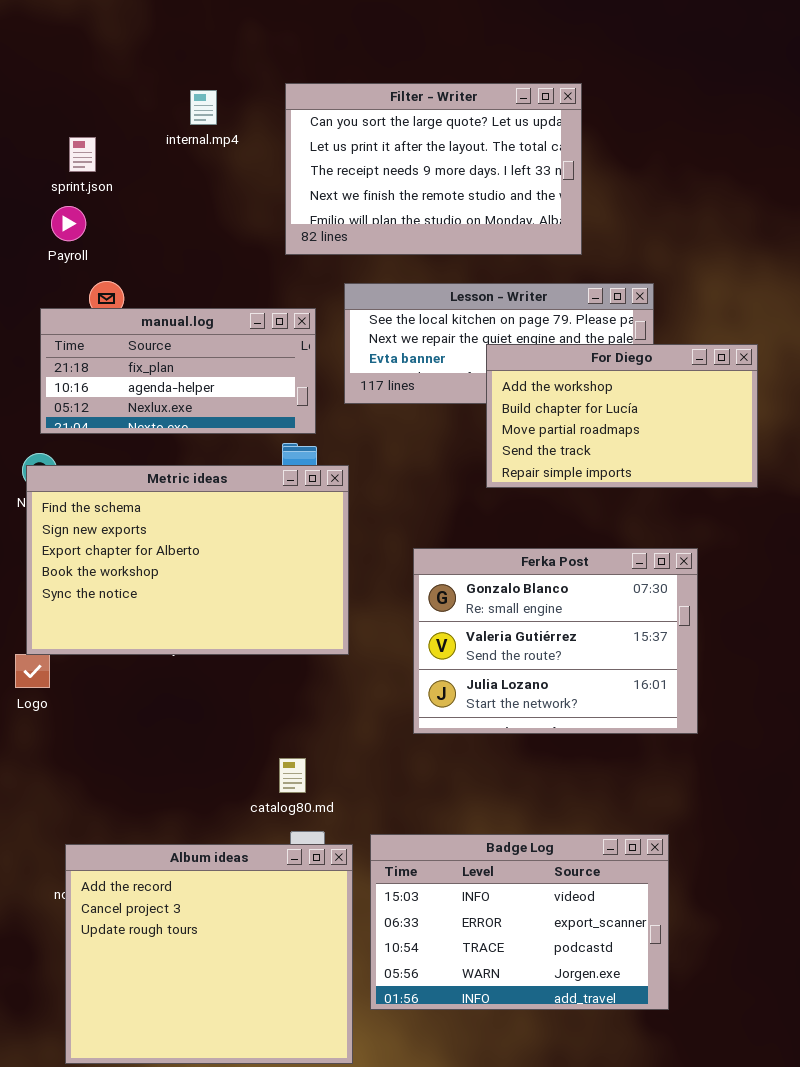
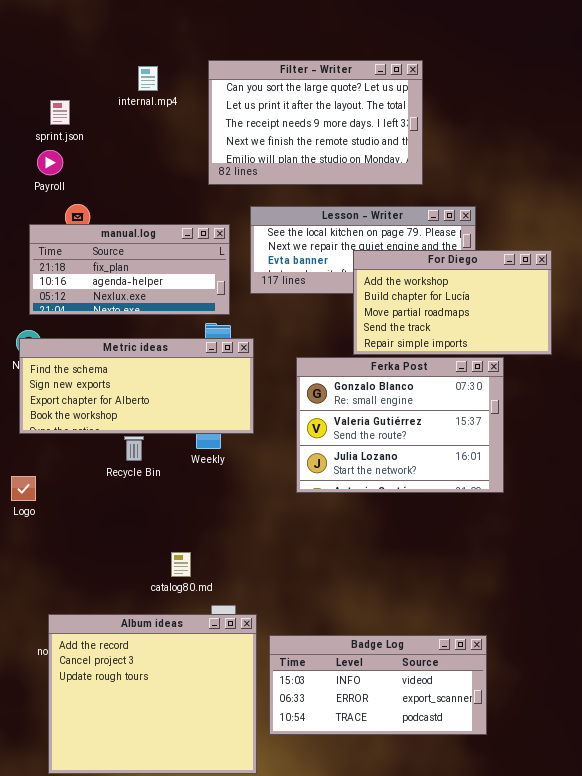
Metric ideas: [26,465,349,655] -> [19,338,254,434], resized
Ferka Post: [413,548,698,734] -> [296,357,504,493], moved
catalog80.md: [279,758,306,793] -> [171,552,191,577], moved
Badge Log: [370,834,669,1010] -> [269,635,487,735], resized

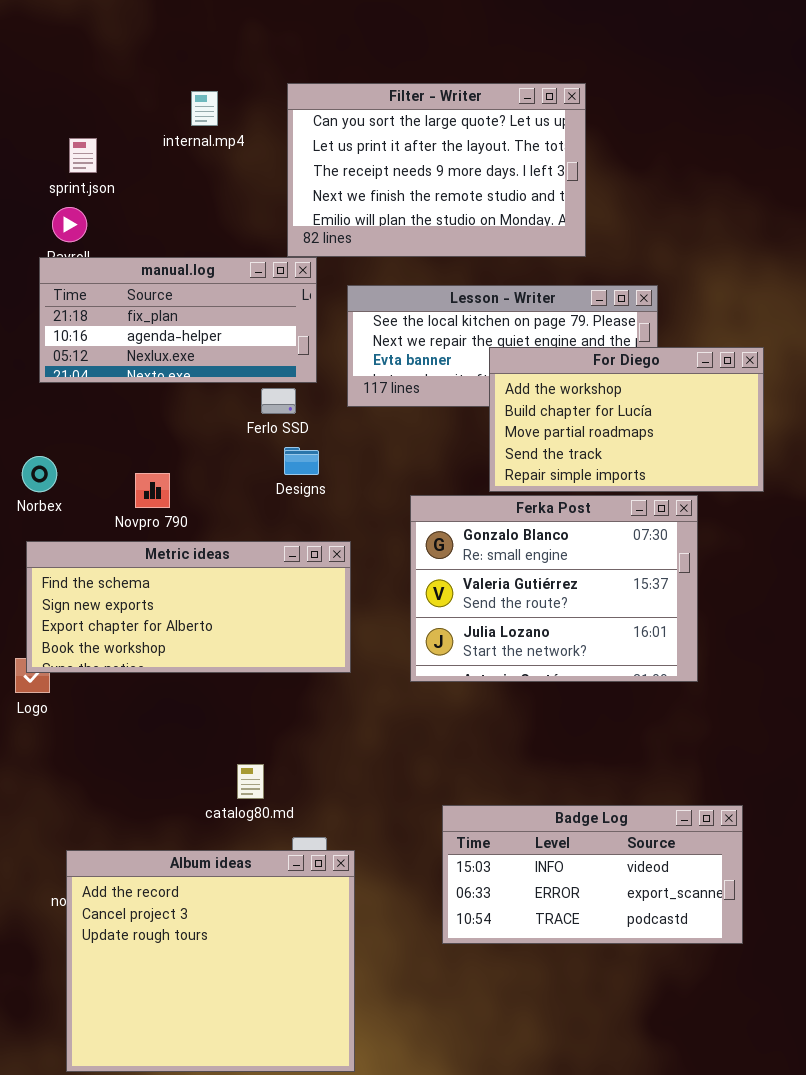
manual.log: [29,224,230,315] -> [39,257,317,383], moved
Metric ideas: [19,338,254,434] -> [26,541,351,673], moved
Badge Log: [269,635,487,735] -> [442,805,743,944], moved

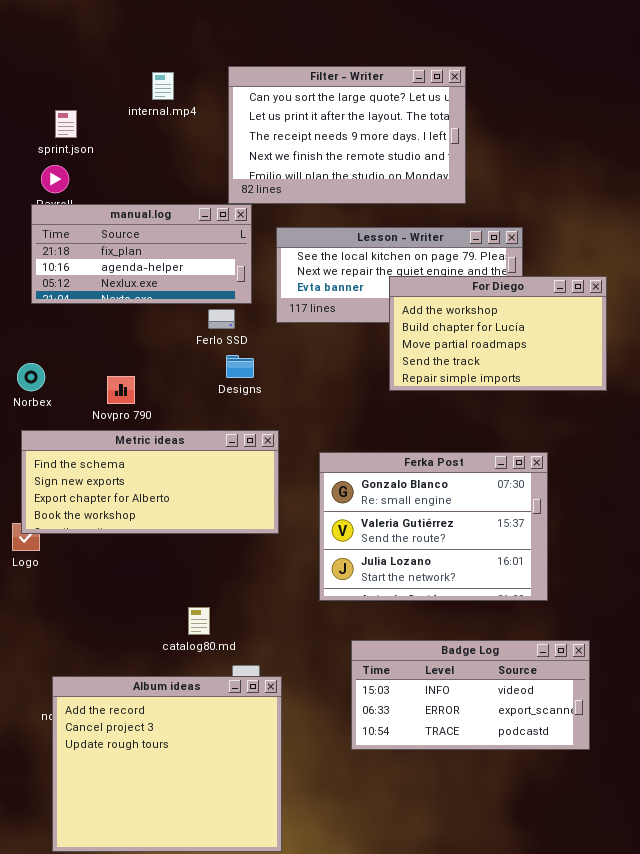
Ferka Post: [410,495,698,682] -> [319,452,548,601], moved

